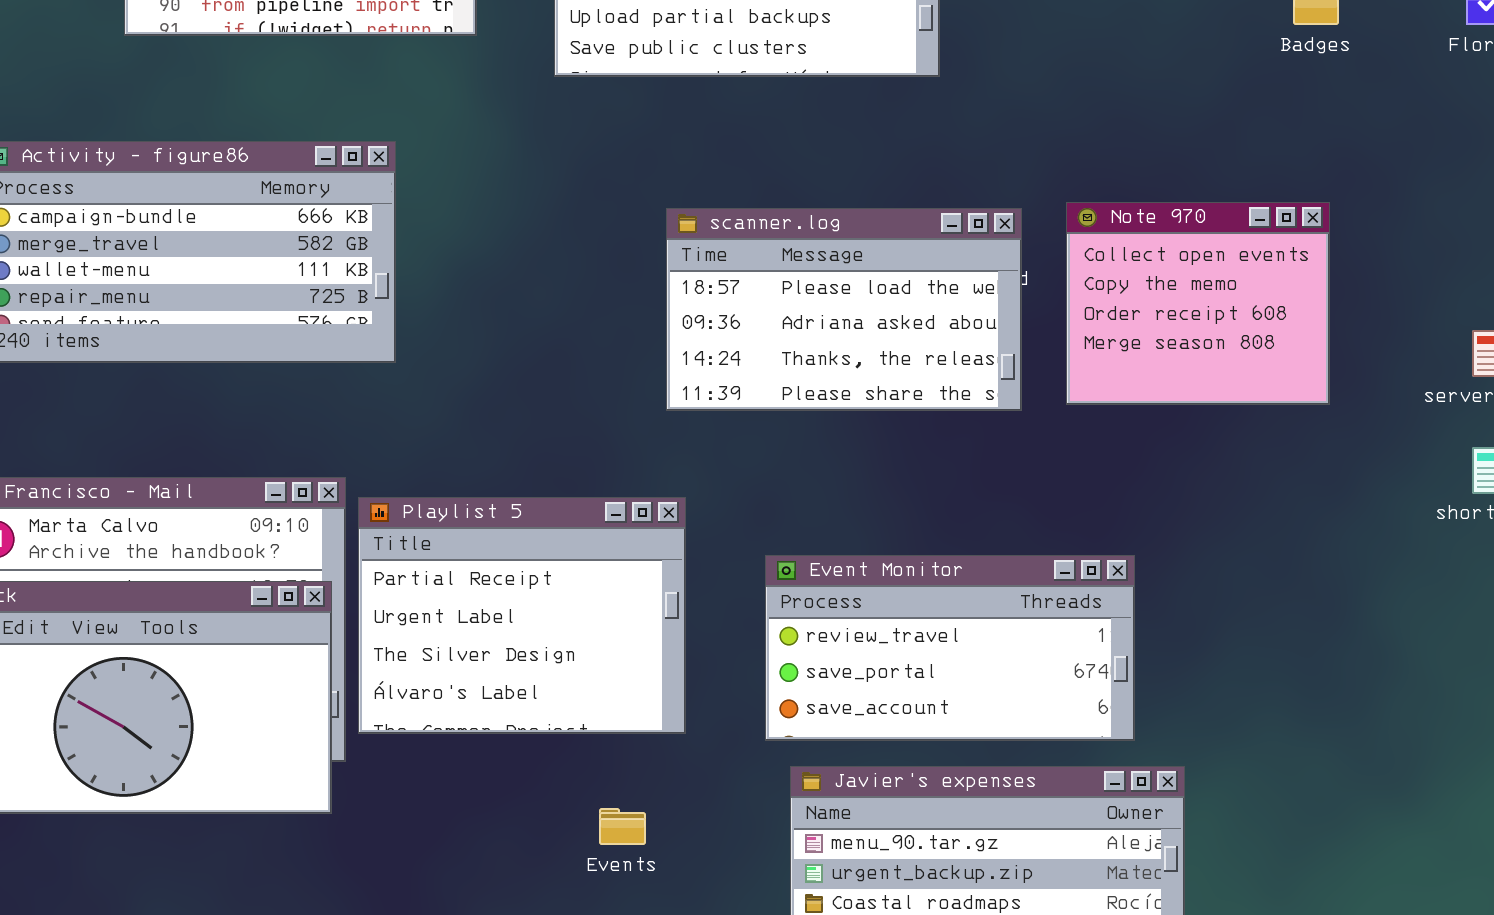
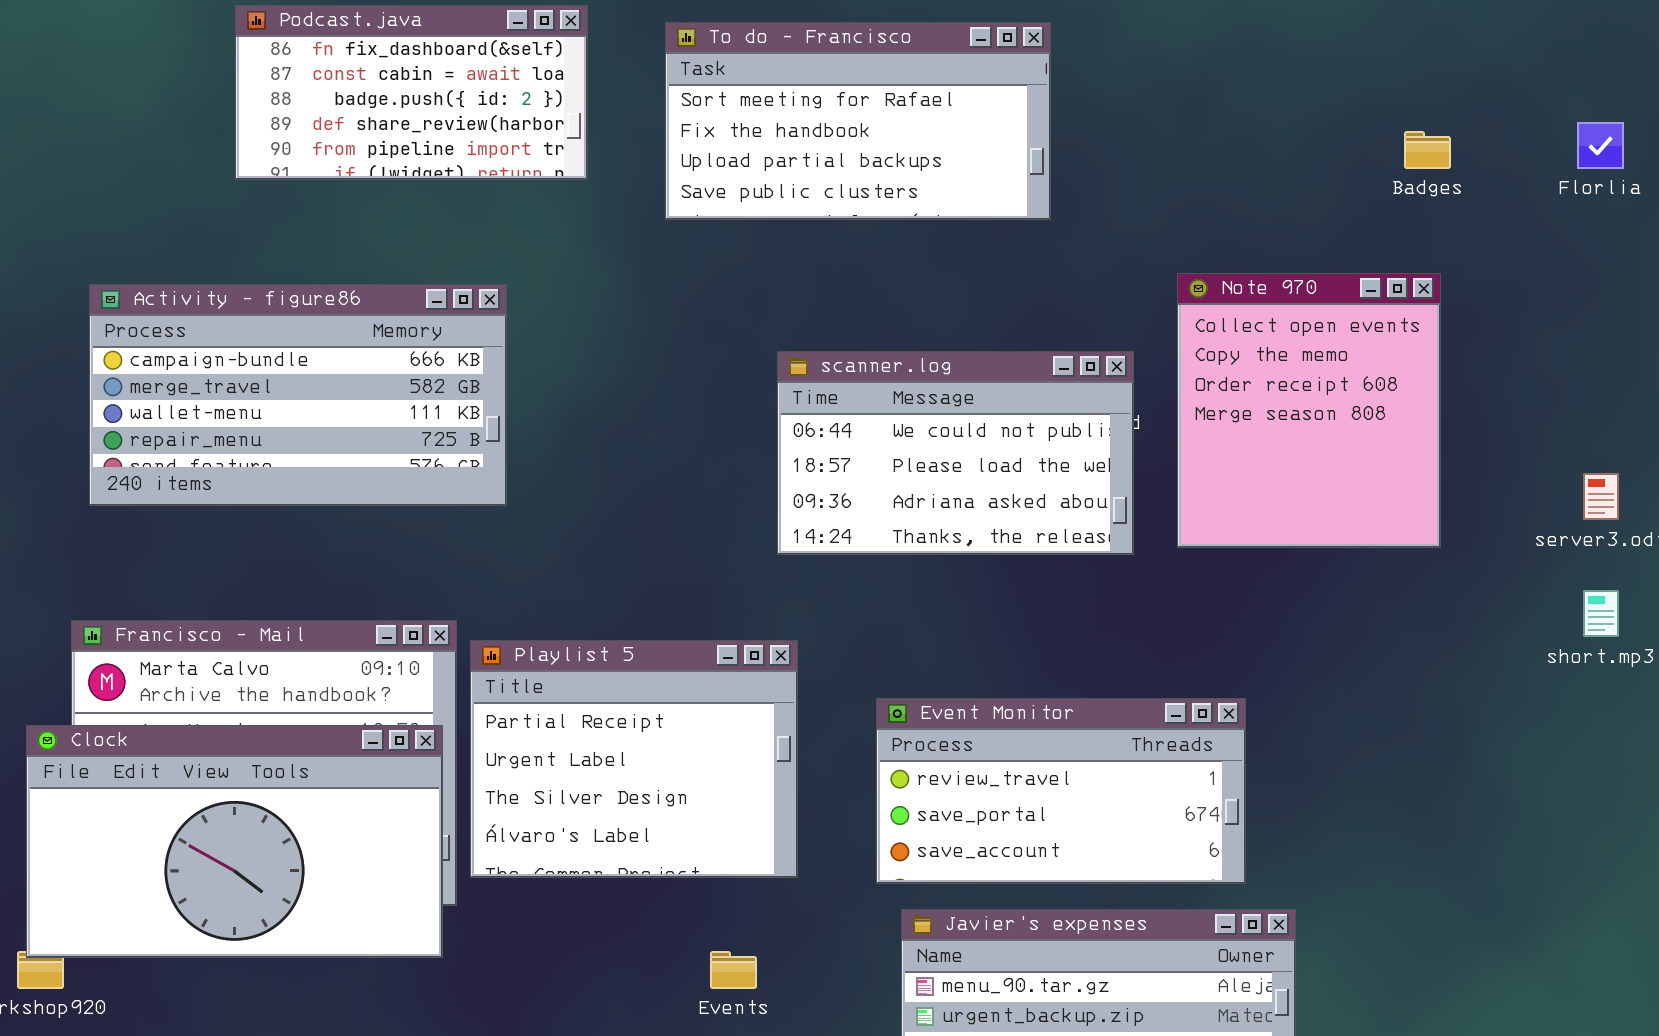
Note 970: [1066,202,1330,405] -> [1177,273,1441,548], resized
scanner.log: [666,208,1022,411] -> [777,351,1134,555], scrolled up 1 row

